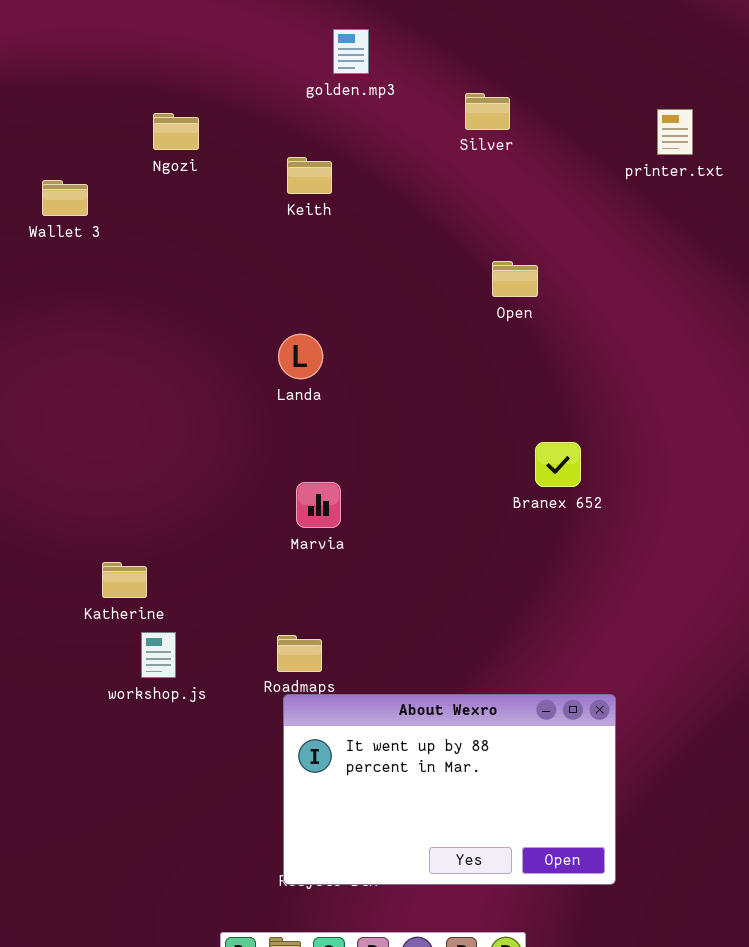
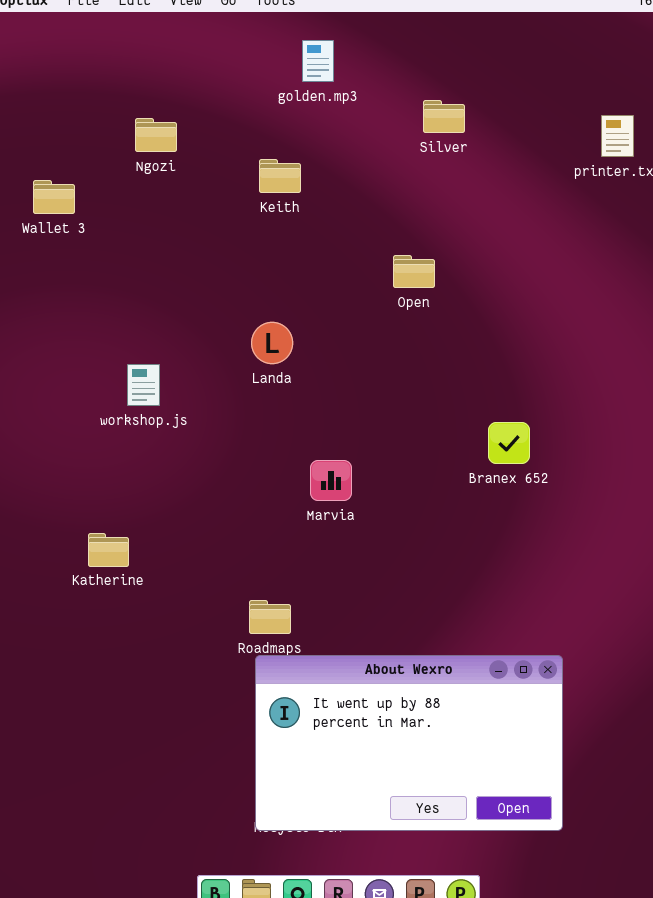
Open: [492,261,538,297] -> [393,255,435,288], moved
Marvia: [296,482,341,528] -> [310,460,352,501], moved
workshop.js: [141,632,176,678] -> [127,364,160,406], moved

